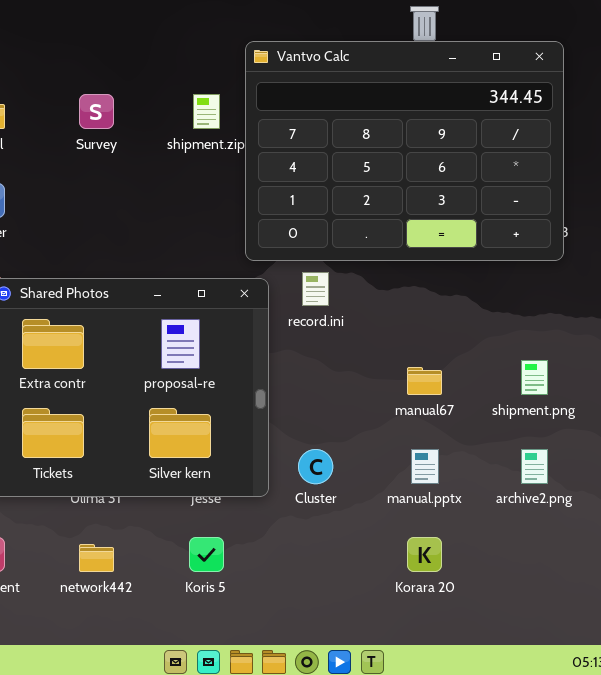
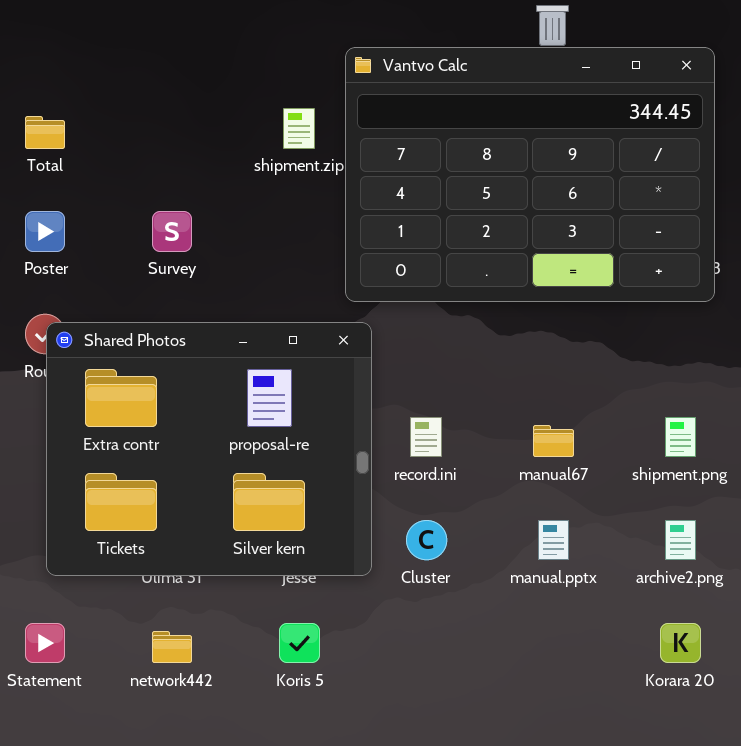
Survey: [79,94,114,129] -> [152,211,192,252], moved
record.ini: [302,272,329,306] -> [410,417,442,457], moved
Korara 20: [407,537,442,572] -> [660,623,701,663], moved

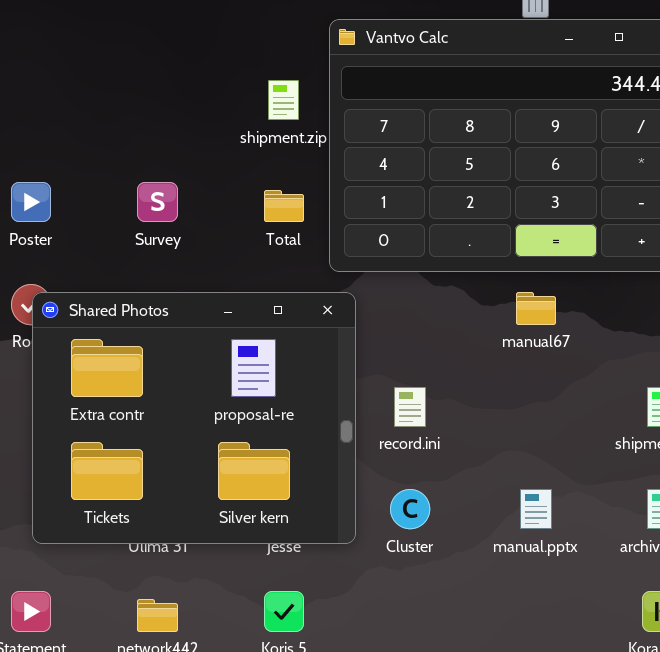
Total: [25,116,65,149] -> [264,190,304,222], moved
manual67: [533,425,574,457] -> [516,292,556,325], moved

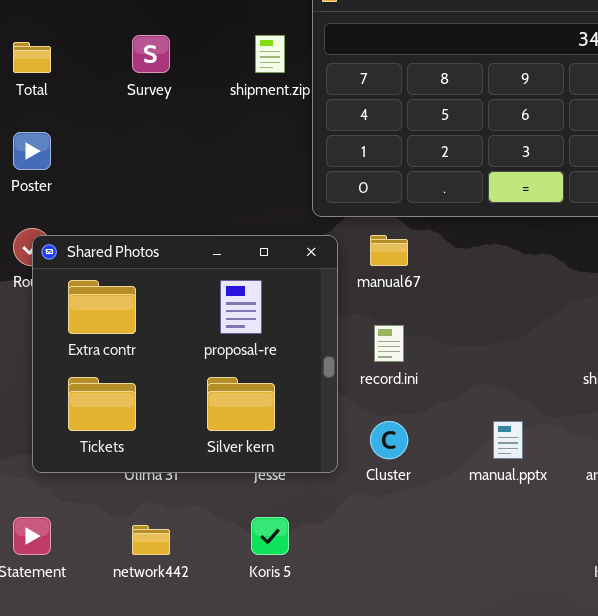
Survey: [137,182,178,222] -> [132,35,170,73], moved
Total: [264,190,304,222] -> [13,42,51,73], moved
manual67: [516,292,556,325] -> [370,235,408,266], moved

